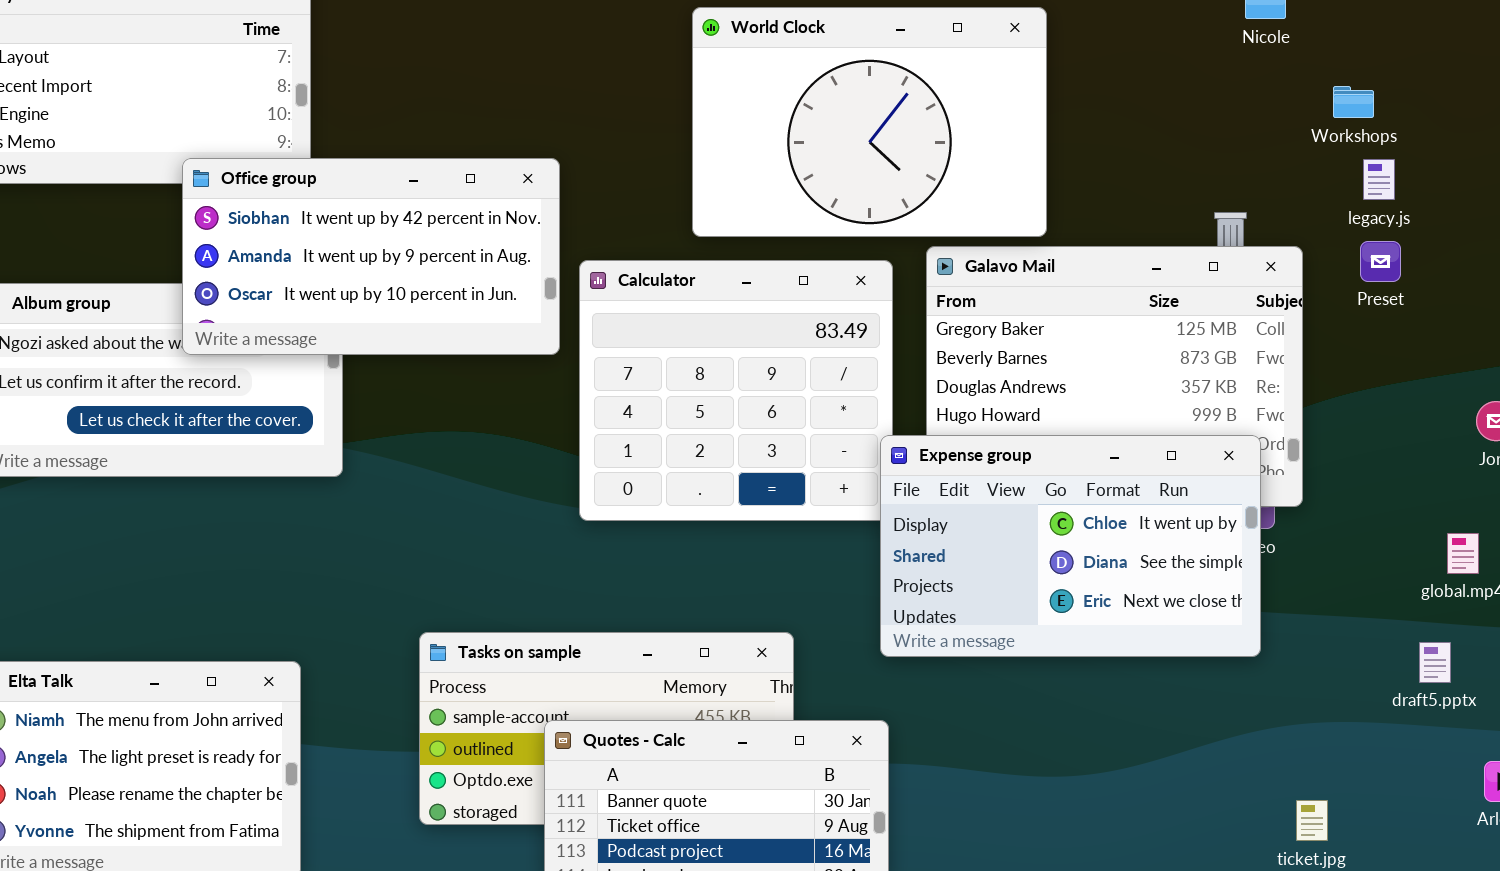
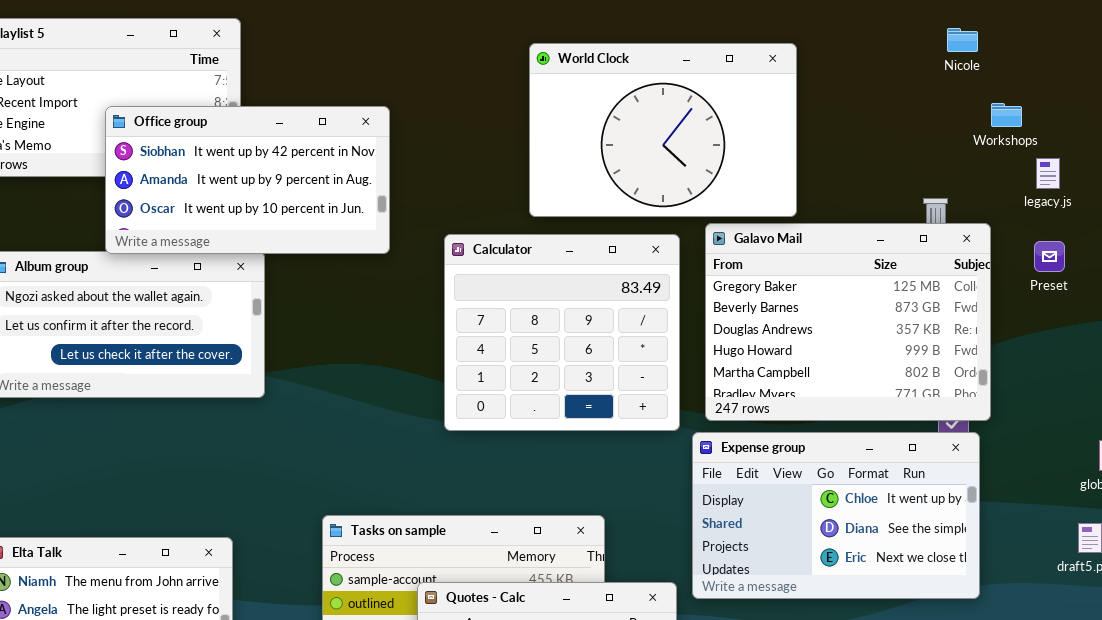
Workshops: [1333,86,1374,118] -> [991,103,1022,127], moved
Office group: [182,158,560,355] -> [105,106,390,254], moved
Preset: [1360,241,1401,282] -> [1034,241,1065,272], moved
Expense group: [880,435,1261,657] -> [692,432,980,599], moved

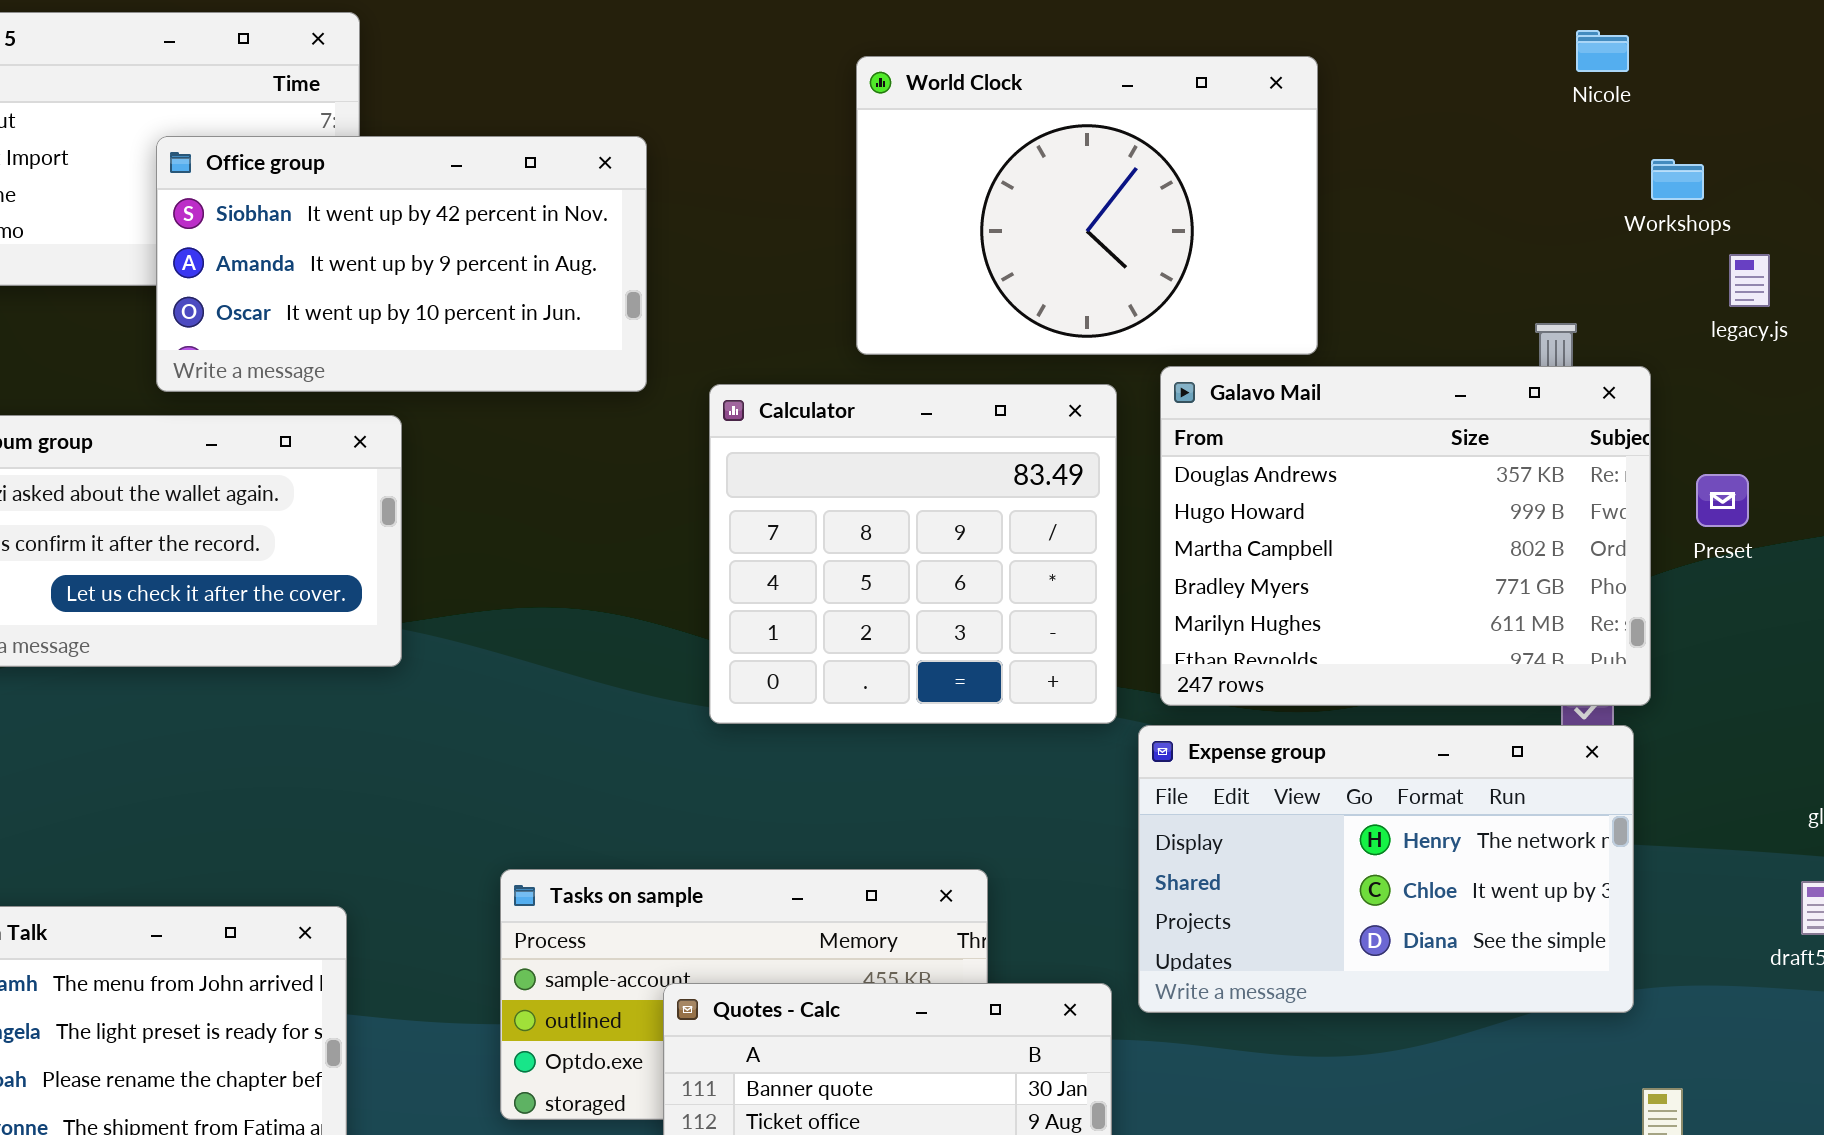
Office group: [105,106,390,254] -> [156,136,647,392], moved
Galavo Mail: [705,223,991,421] -> [1160,366,1651,706], scrolled down 2 rows
Preset: [1034,241,1065,272] -> [1696,474,1749,527], moved
Expense group: [692,432,980,599] -> [1138,725,1634,1013], scrolled up 1 row

